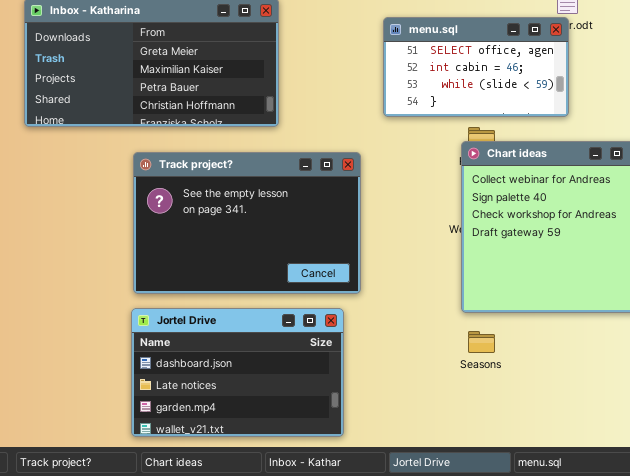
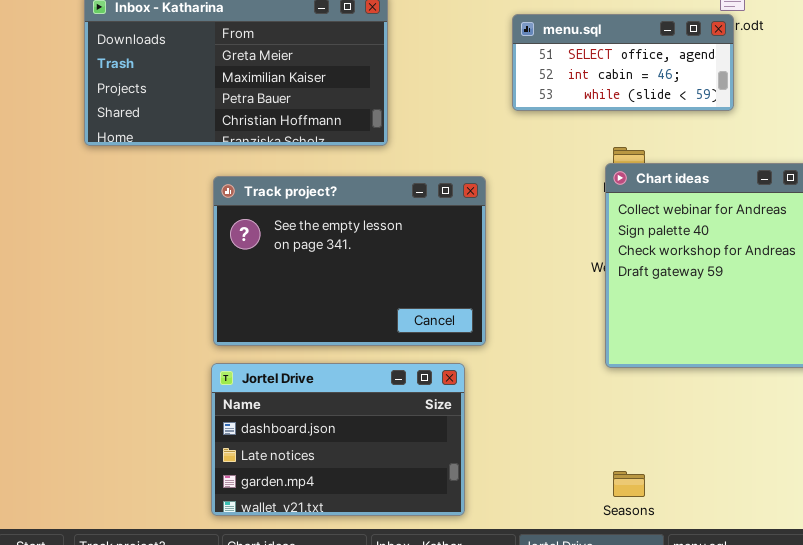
menu.sql: [383,17,569,117] -> [512,14,734,111], resized
Seasons: [468,331,495,353] -> [613,471,645,497], moved

